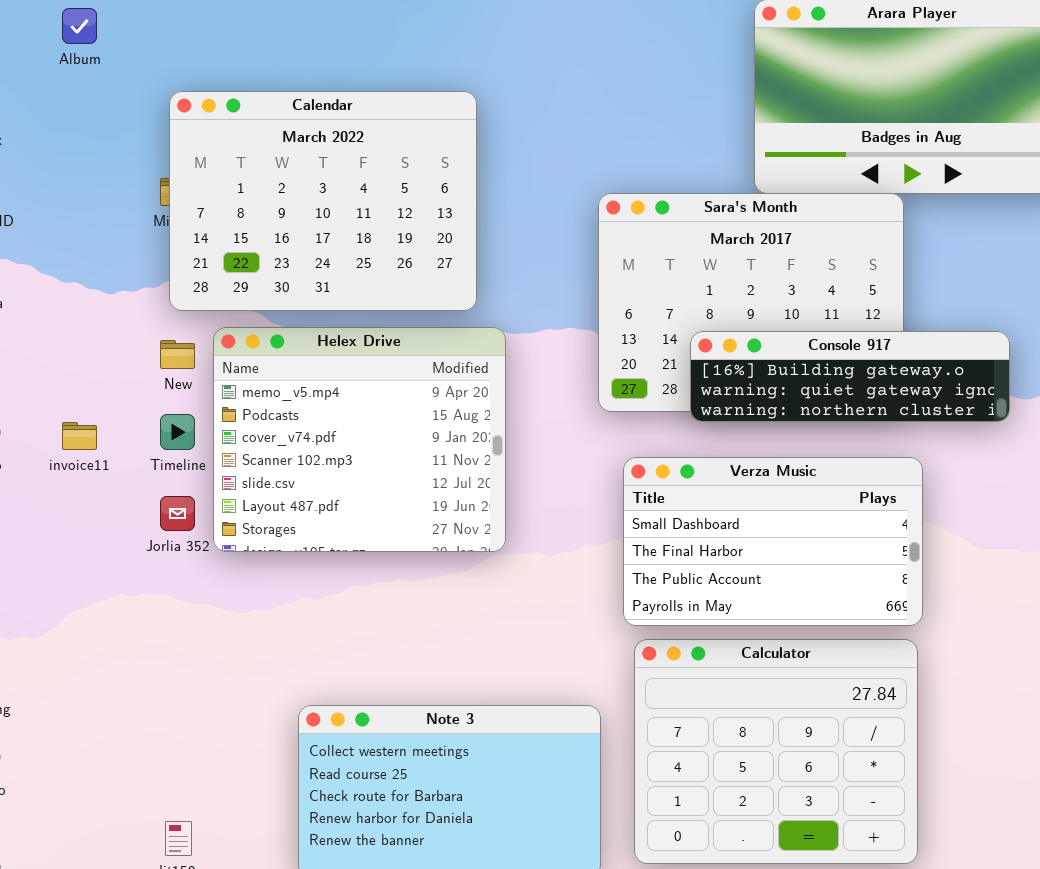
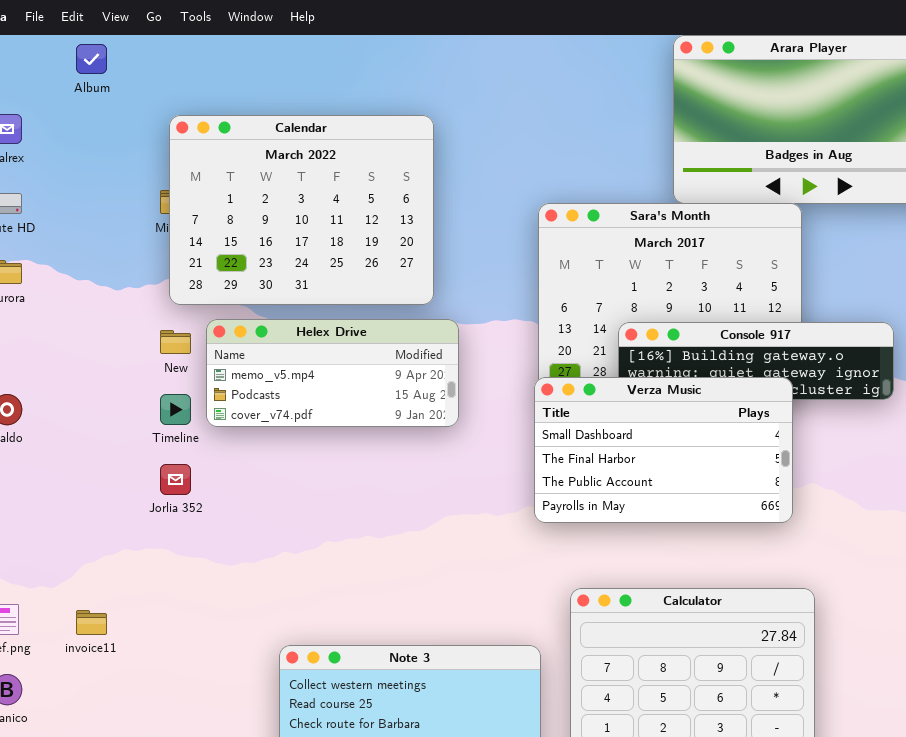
Helex Drive: [213,327,506,552] -> [206,319,459,427], resized
invoice11: [62,422,97,450] -> [76,610,107,635], moved
Verza Music: [623,457,923,626] -> [534,377,793,523], moved

